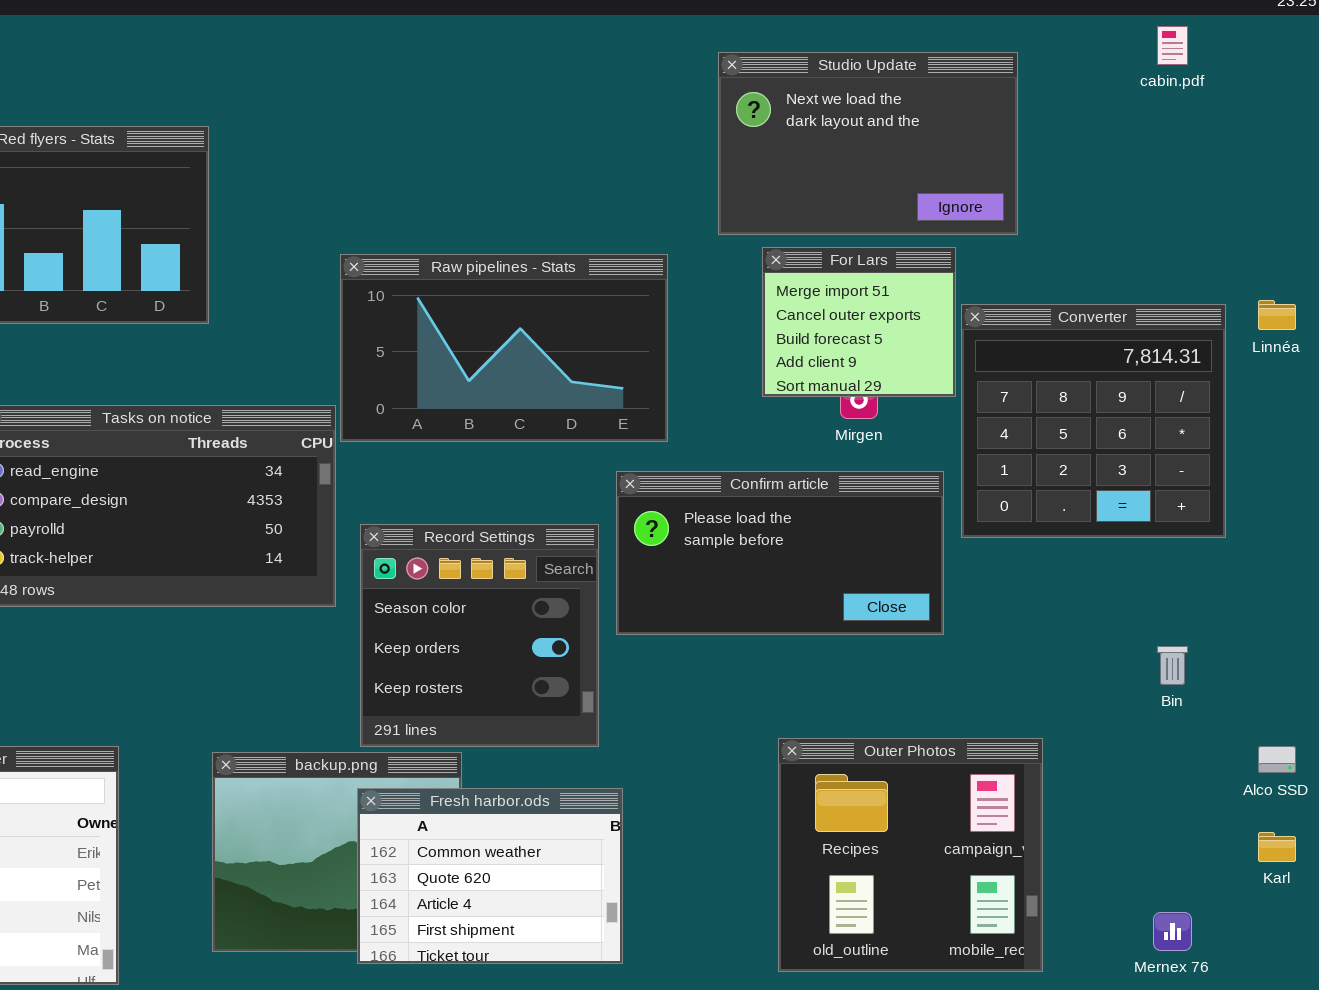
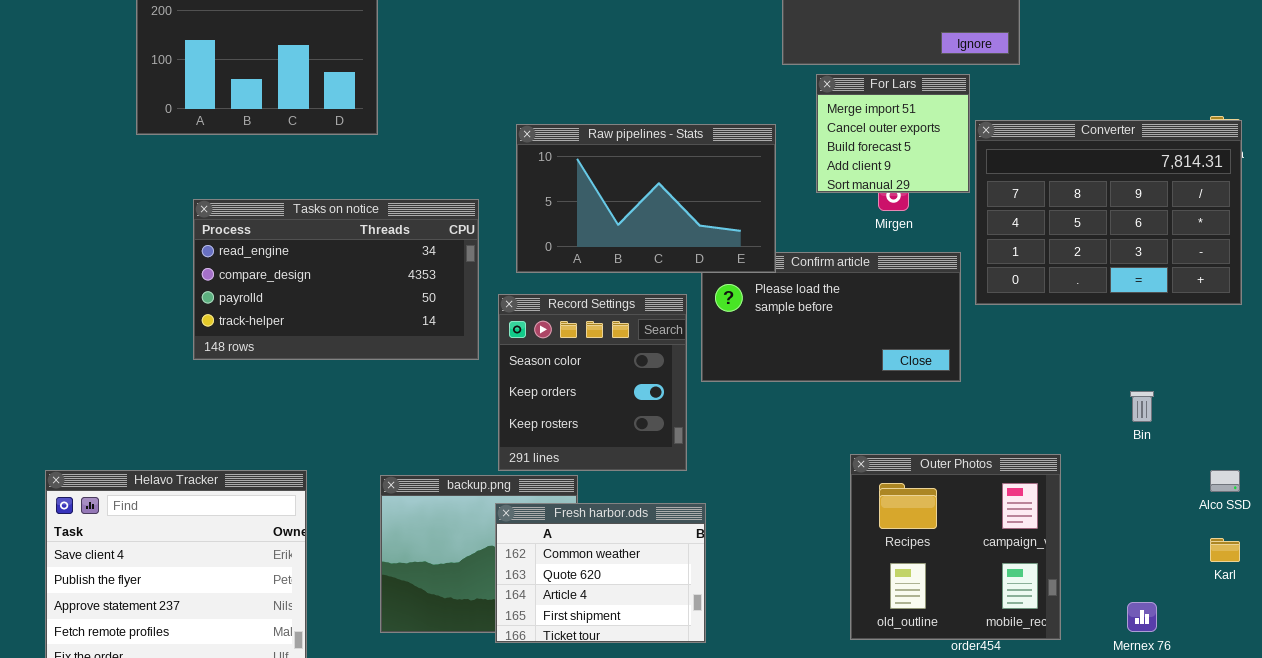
Raw pipelines - Stats: [340,254,668,442] -> [516,124,776,273], moved
Converter: [961,304,1226,538] -> [975,120,1242,305], resized
Outer Photos: [778,738,1043,972] -> [850,454,1061,640], moved

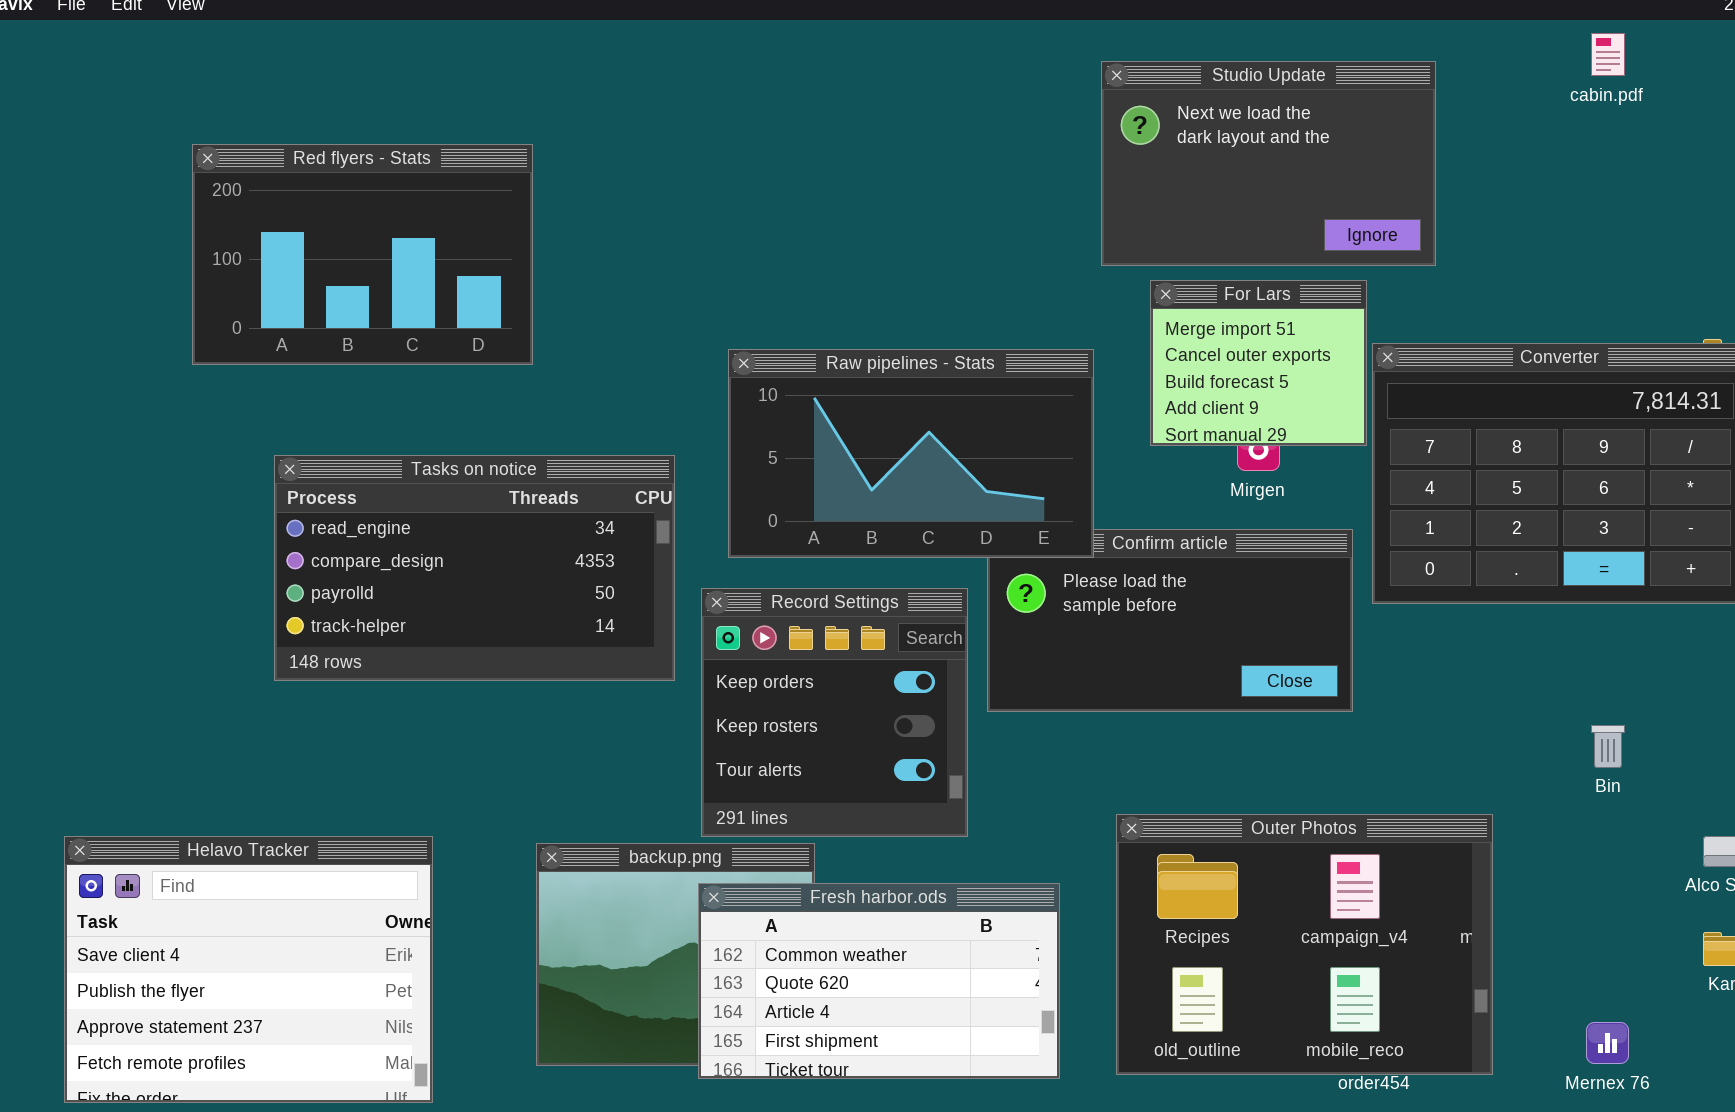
Record Settings: [498,294,687,471] -> [701,588,968,837], scrolled down 1 row
Outer Photos: [850,454,1061,640] -> [1116,814,1493,1075], resized
Fresh harbor.ods: [495,503,706,643] -> [698,883,1060,1079], resized

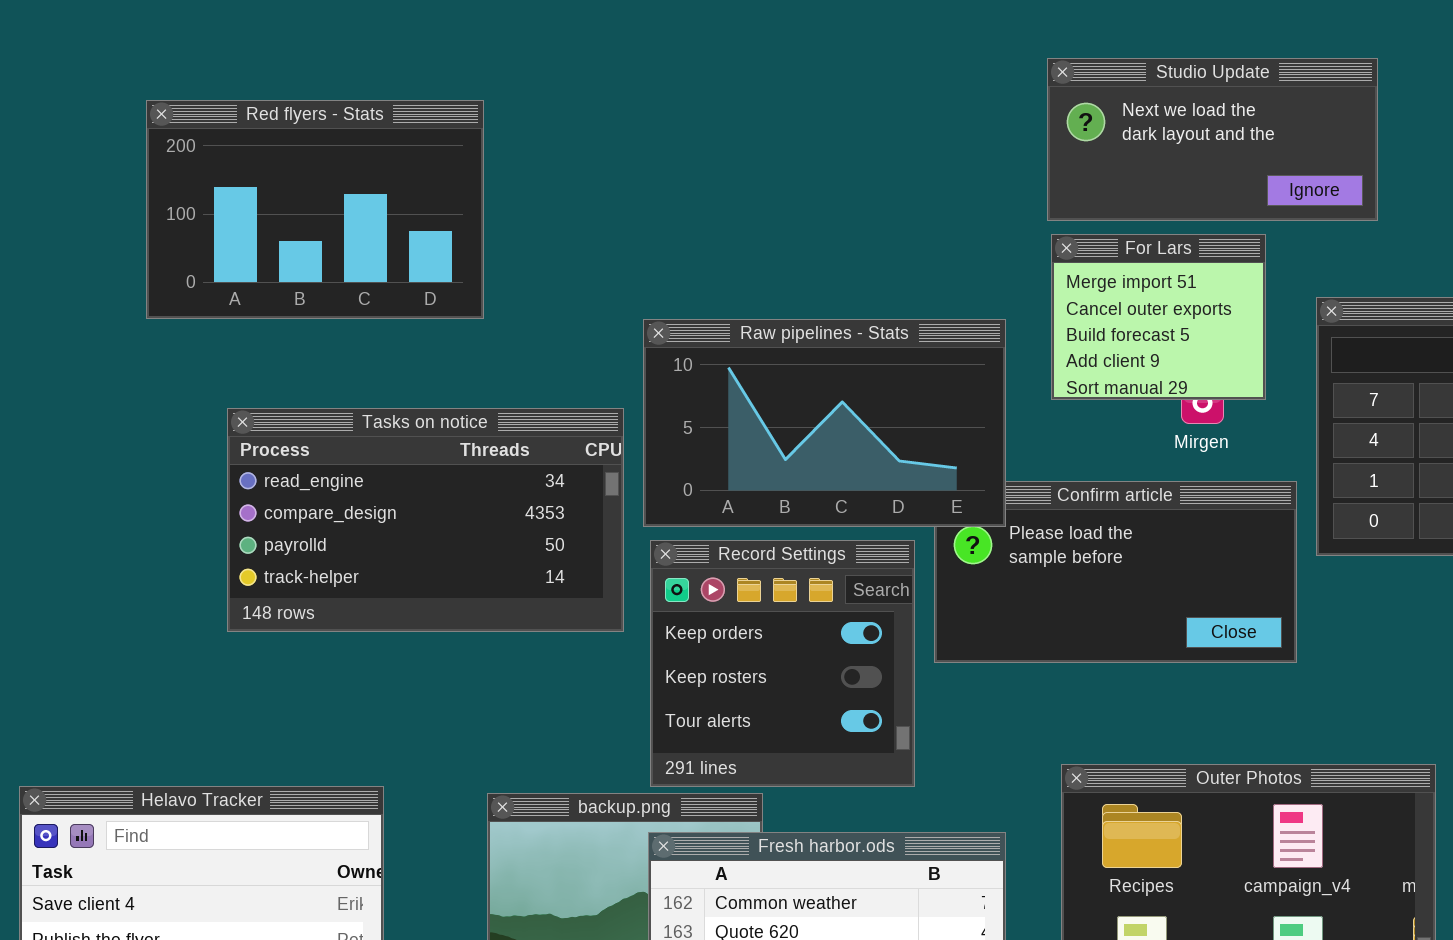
Studio Update: [1101,61,1436,266] -> [1047,58,1378,221], resized
For Lars: [1150,280,1367,446] -> [1051,234,1266,400], moved
Raw pipelines - Stats: [728,349,1094,558] -> [643,319,1006,527], moved

